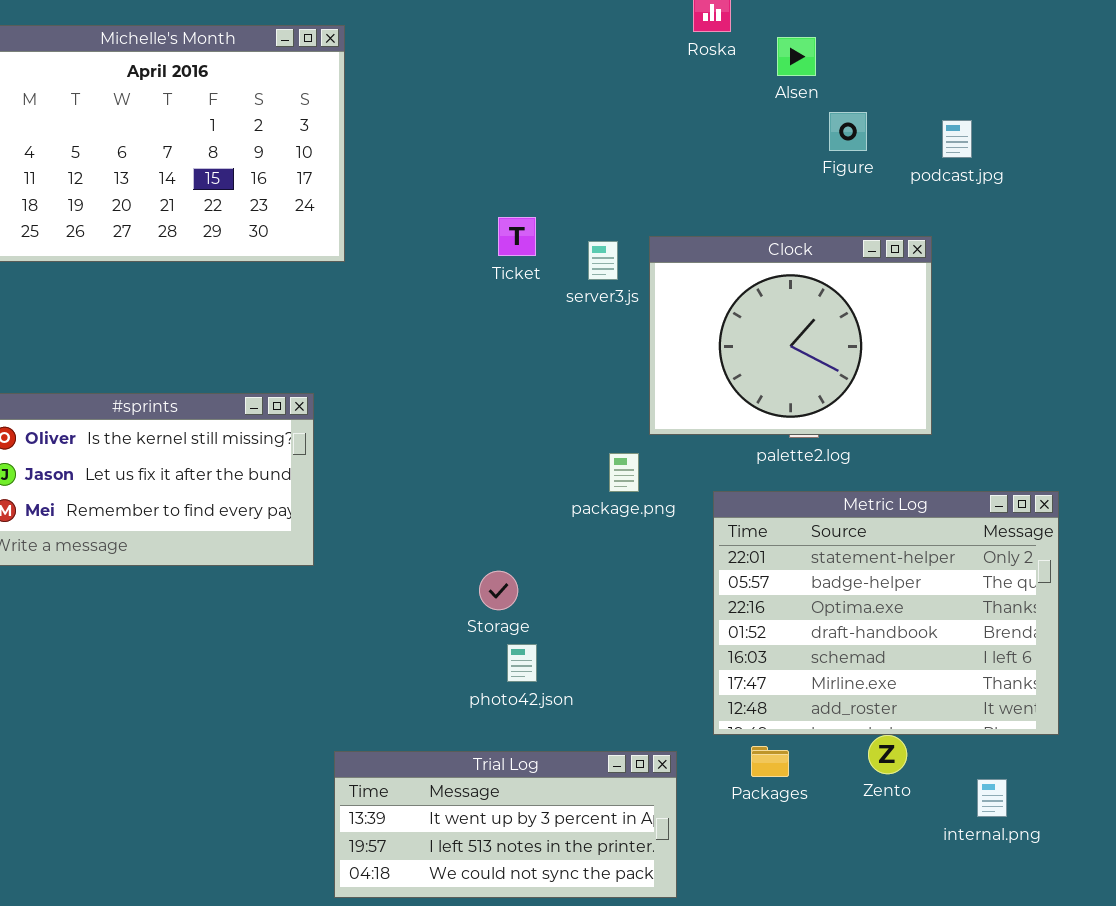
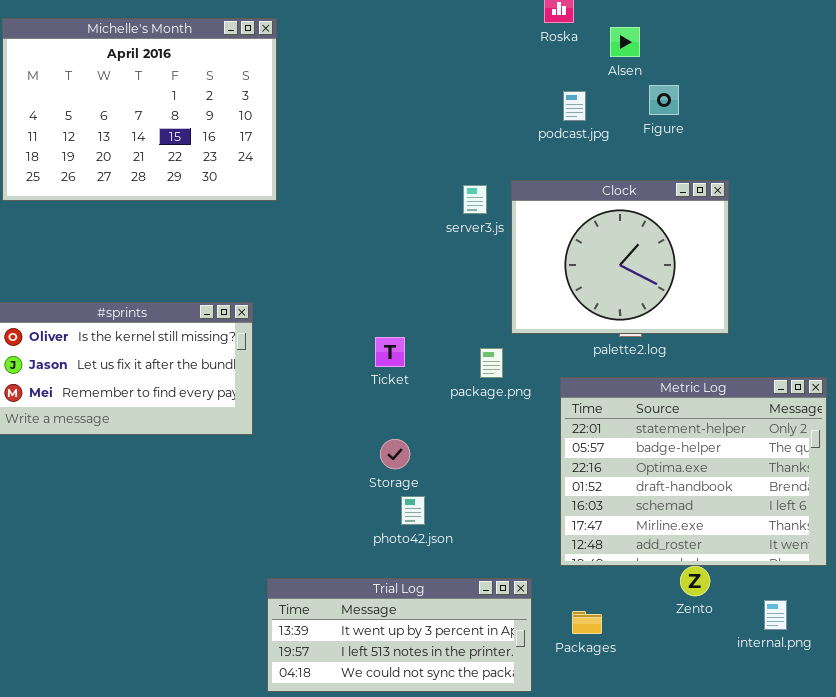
podcast.jpg: [942,120,972,158] -> [563,91,586,121], moved
Ticket: [498,217,536,256] -> [375,337,405,367], moved
Packages: [751,746,789,777] -> [572,611,602,634], moved

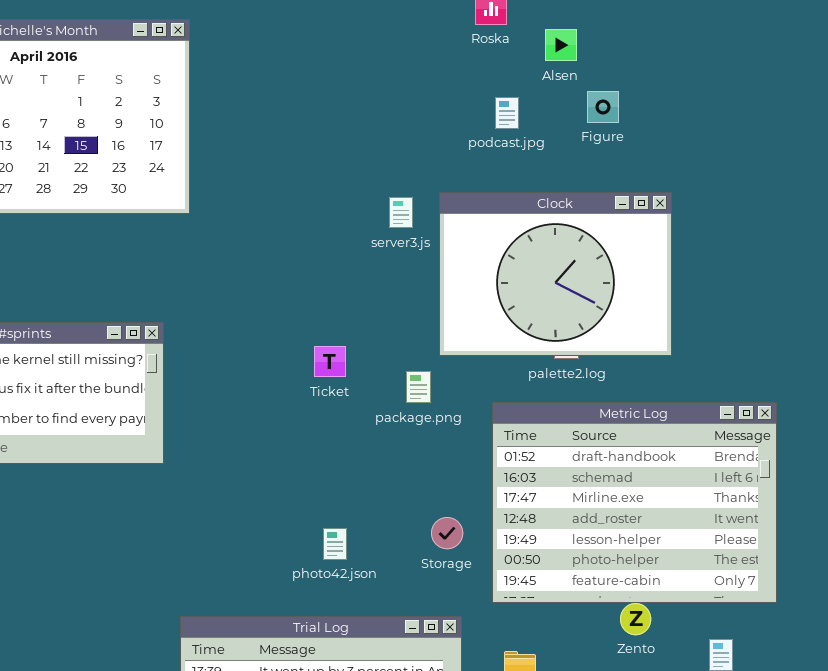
Ticket: [375,337,405,367] -> [314,346,346,377], moved
Metric Log: [560,377,827,566] -> [492,402,777,603], scrolled down 3 rows
Storage: [380,439,410,469] -> [431,517,463,549], moved

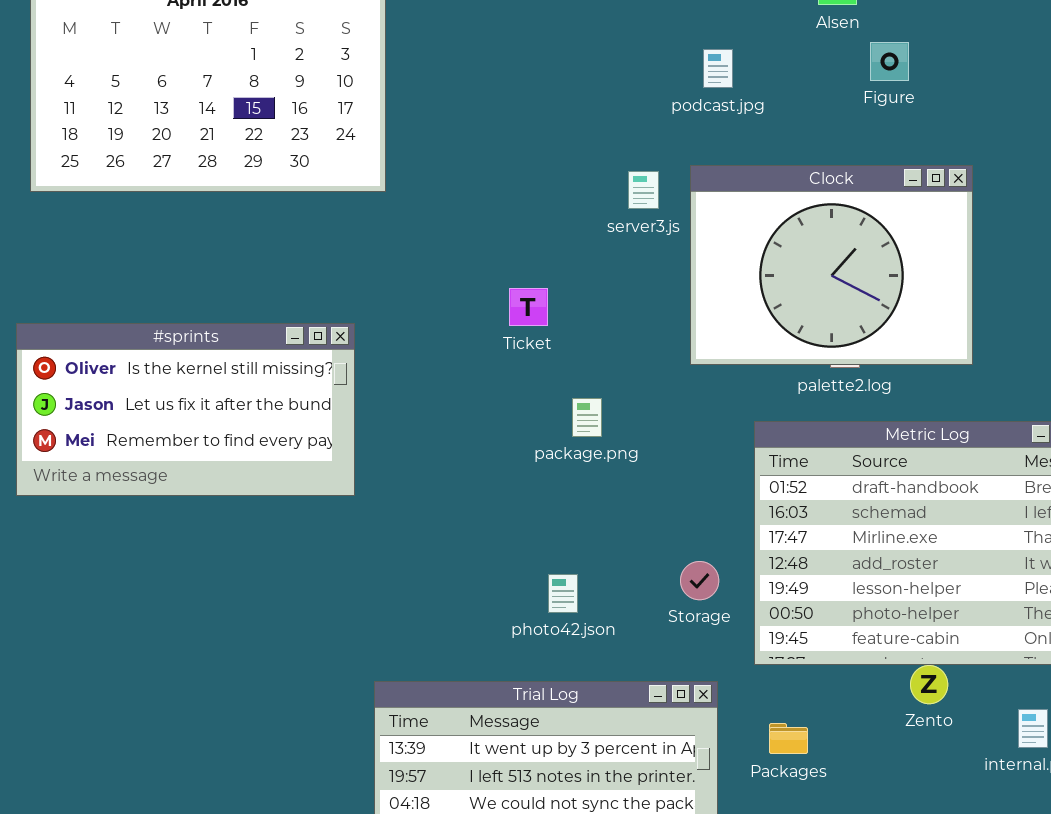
podcast.jpg: [495,97,519,129] -> [703,49,733,88], moved
Ticket: [314,346,346,377] -> [509,288,548,326], moved
package.png: [406,371,431,403] -> [572,398,602,437], moved

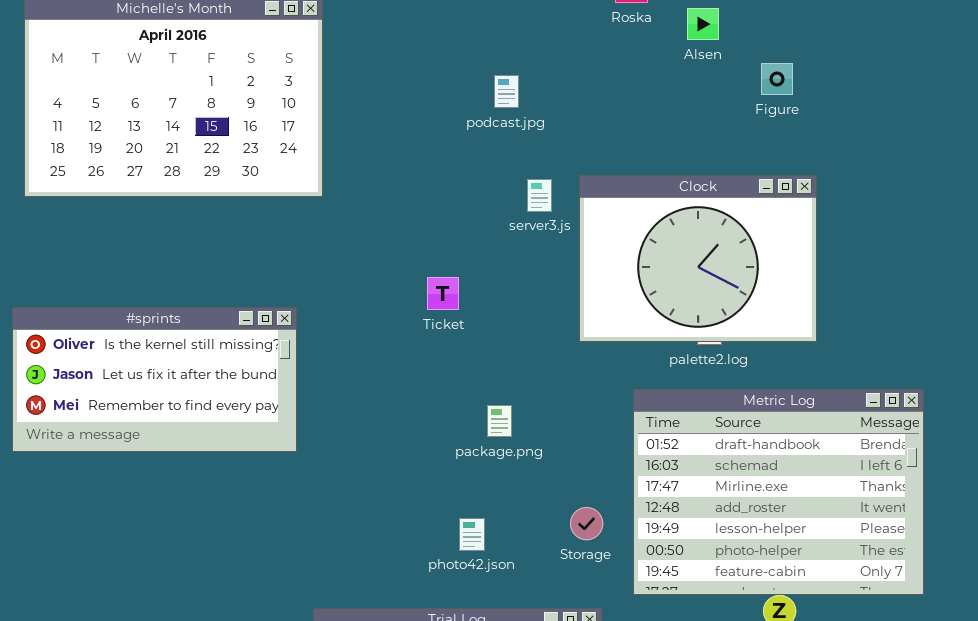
Figure: [870,42,909,81] -> [761,63,793,95], moved
podcast.jpg: [703,49,733,88] -> [494,75,519,108], moved
package.png: [572,398,602,437] -> [487,405,512,437], moved

